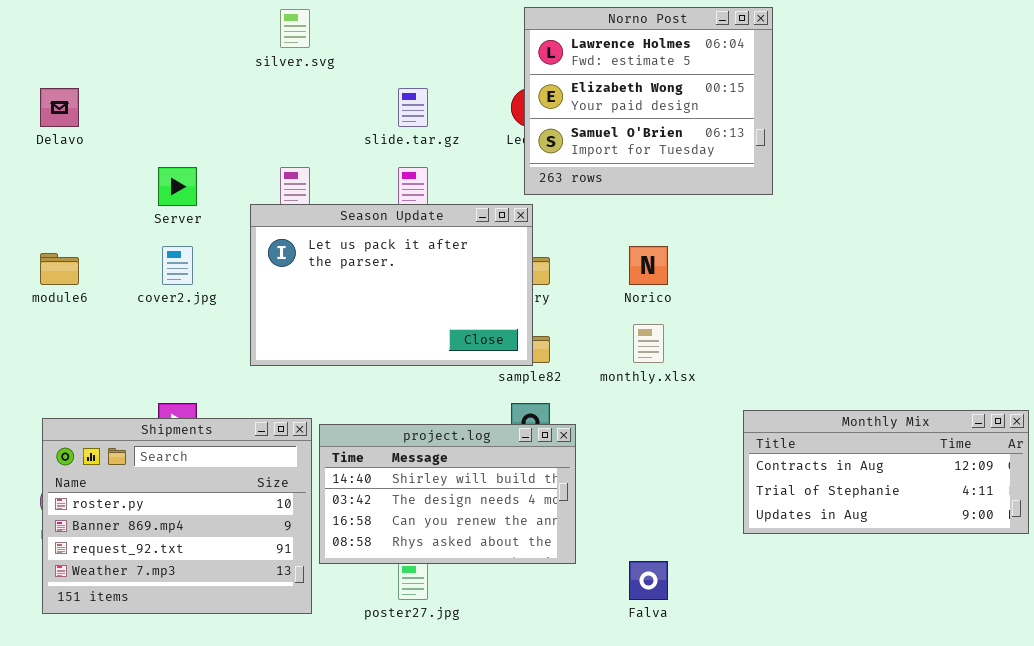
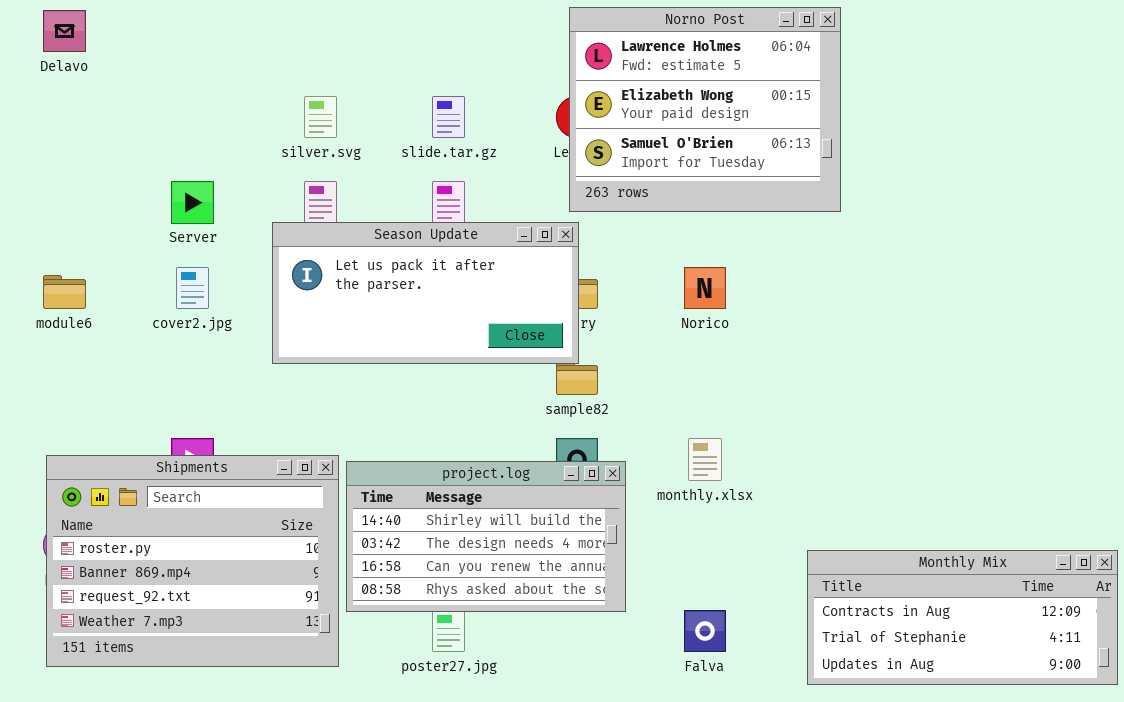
silver.svg: [280,9,310,48] -> [304,96,337,138], moved
Delavo: [40,88,79,127] -> [43,10,86,52], moved
Season Update: [250,204,533,366] -> [272,222,579,364], resized
monthly.xlsx: [633,324,664,363] -> [688,438,722,481], moved
Monthly Mix: [743,410,1029,534] -> [807,550,1118,685], moved

